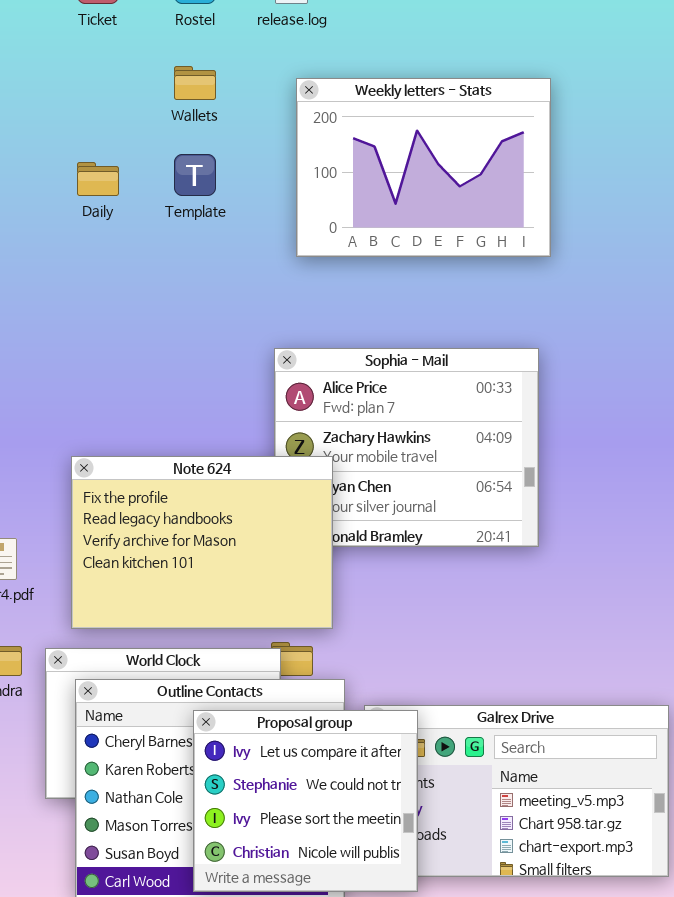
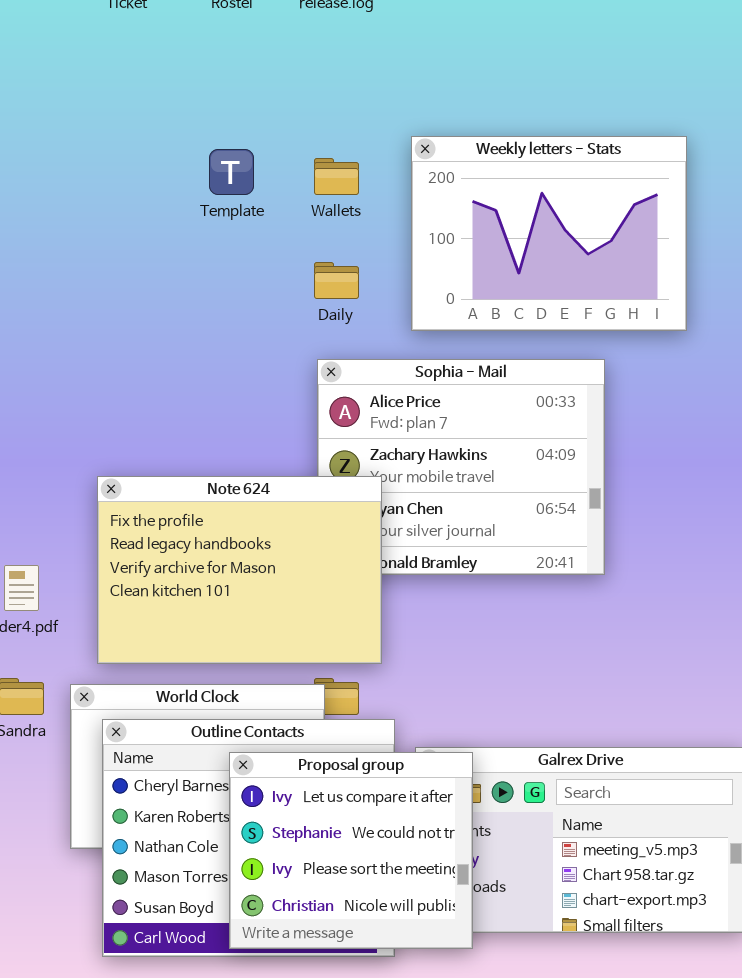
Wallets: [174,66,216,100] -> [314,158,359,195], moved
Weekly letters - Stats: [296,78,551,257] -> [411,136,687,331], moved
Daily: [77,162,119,196] -> [314,262,359,299], moved

